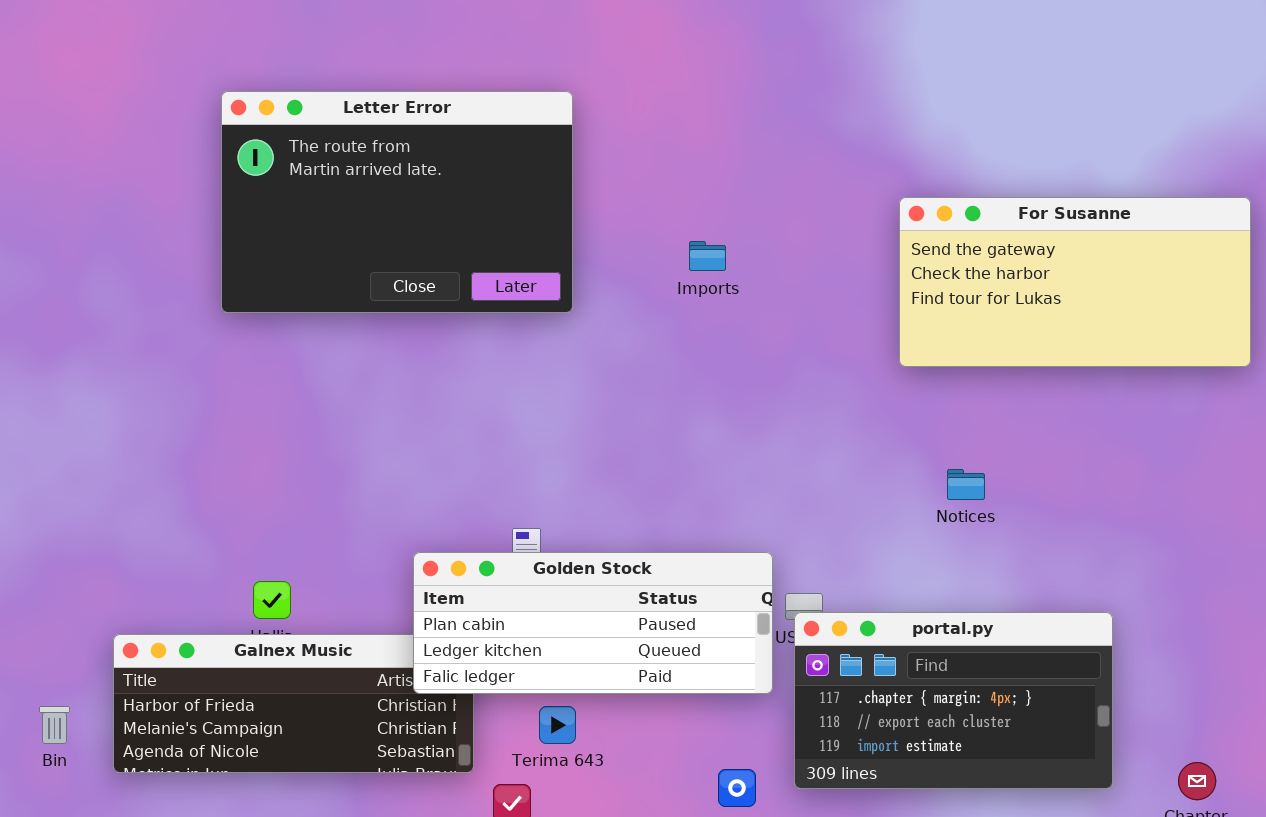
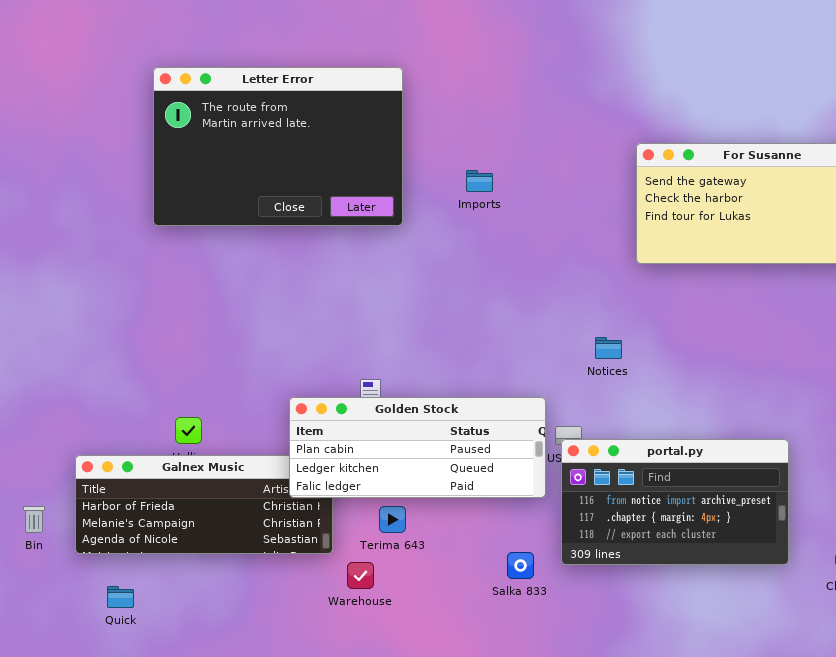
Imports: [689,241,726,271] -> [466,170,493,192], moved
Notices: [947,469,985,500] -> [595,337,622,359], moved
portal.py: [794,612,1113,789] -> [561,439,789,565], scrolled up 1 row

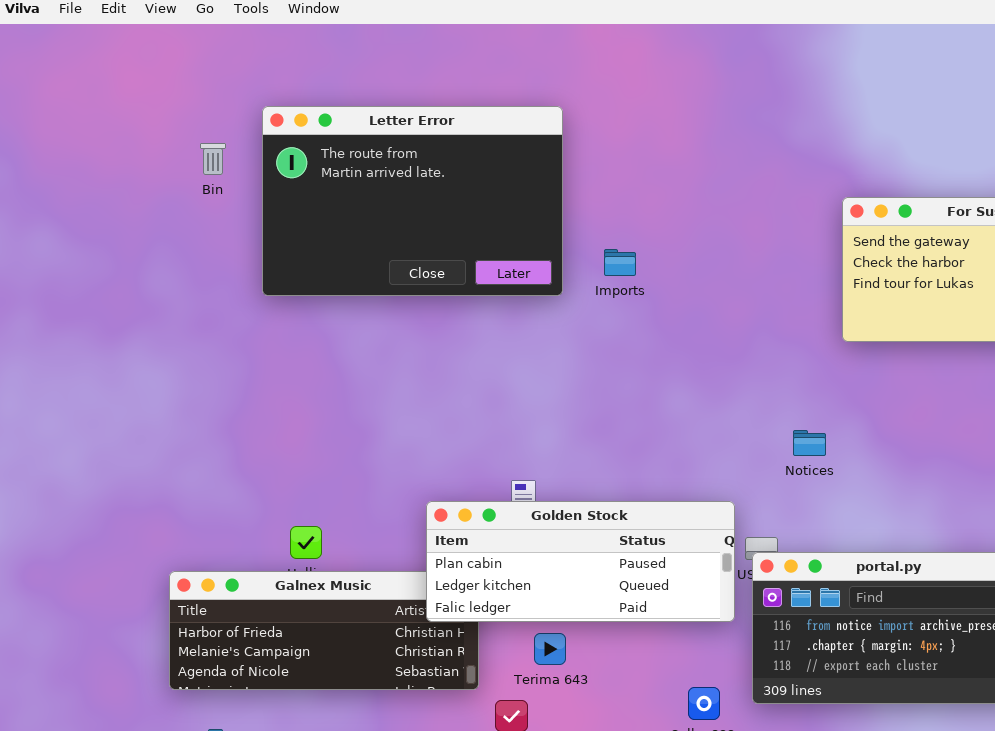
Imports: [466,170,493,192] -> [604,249,636,276], moved
Bin: [23,506,45,533] -> [200,143,226,175], moved

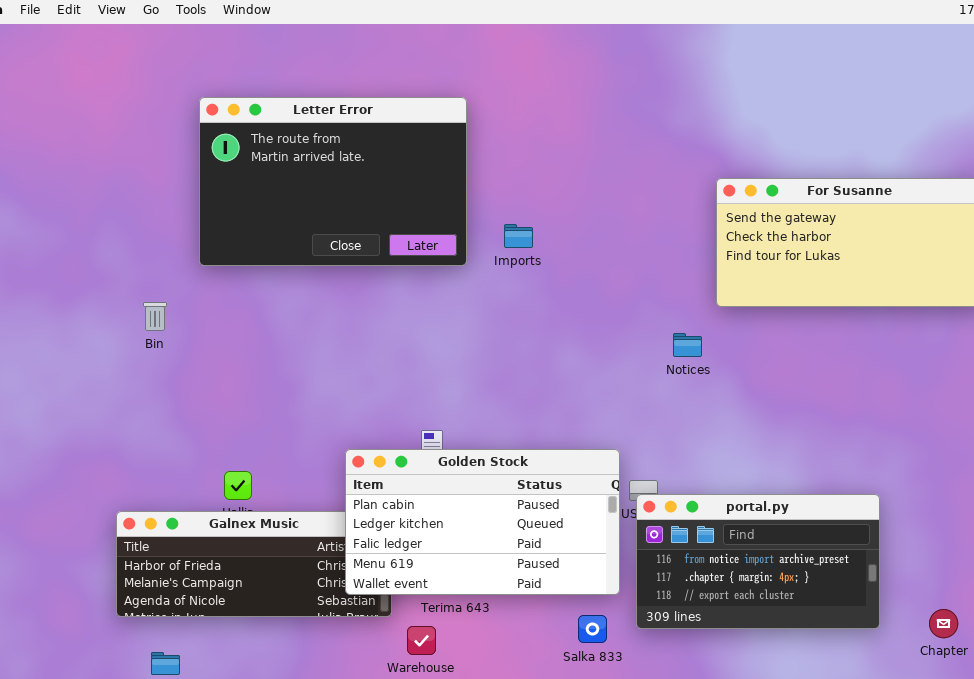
Bin: [200,143,226,175] -> [143,302,167,331], moved
Notices: [793,430,826,456] -> [673,333,702,357], moved
Golden Stock: [426,501,735,622] -> [345,449,620,595], resized

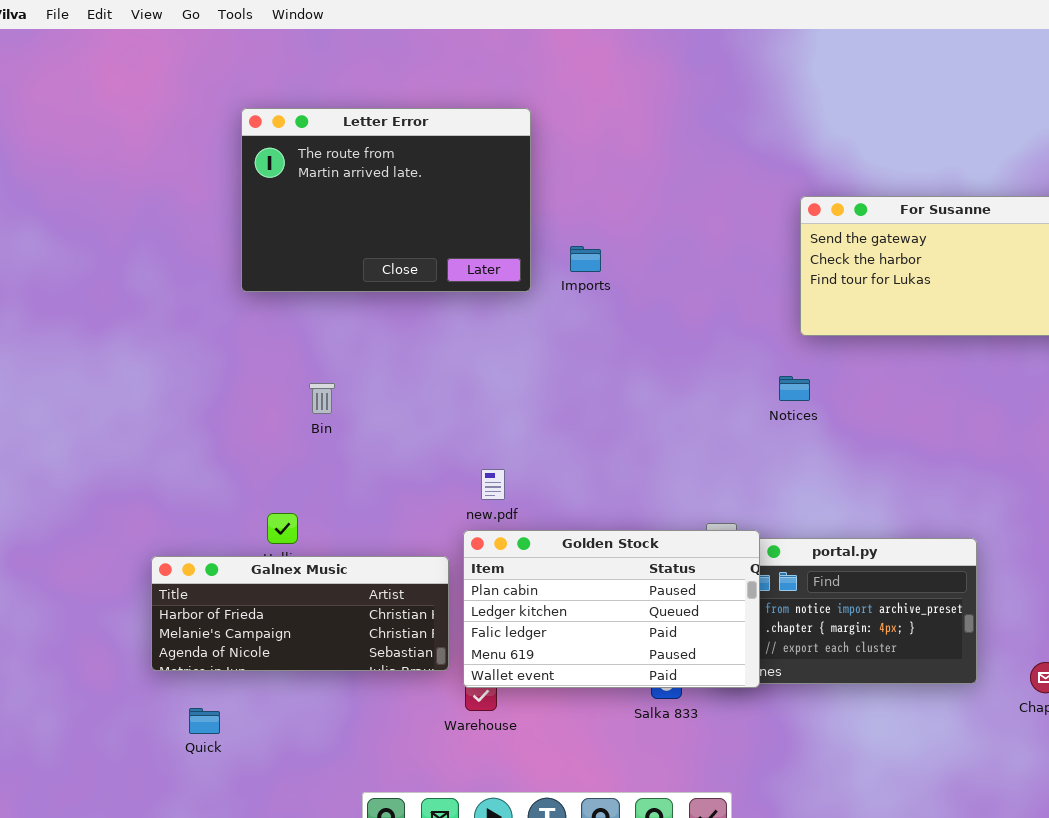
Bin: [143,302,167,331] -> [309,383,335,414], moved
Notices: [673,333,702,357] -> [779,376,810,401], moved
Golden Stock: [345,449,620,595] -> [463,530,760,688], moved

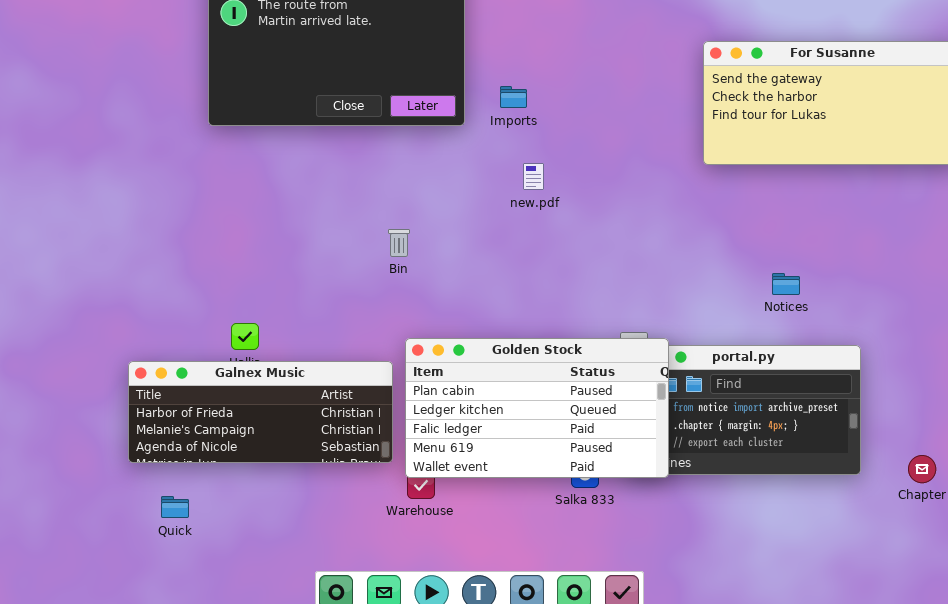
Notices: [779,376,810,401] -> [772,273,800,295], moved
Bin: [309,383,335,414] -> [388,229,410,257], moved
new.pdf: [481,469,505,500] -> [523,163,544,190], moved

